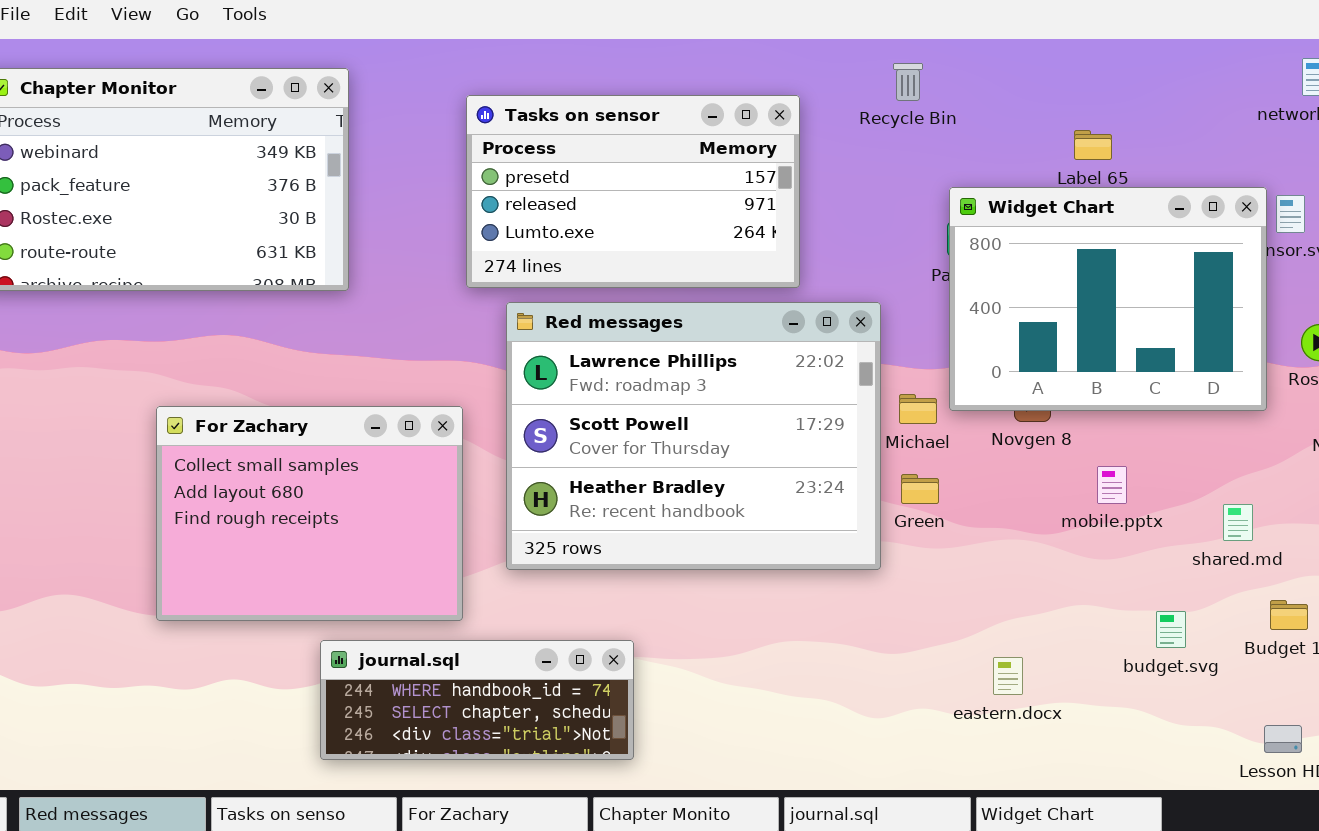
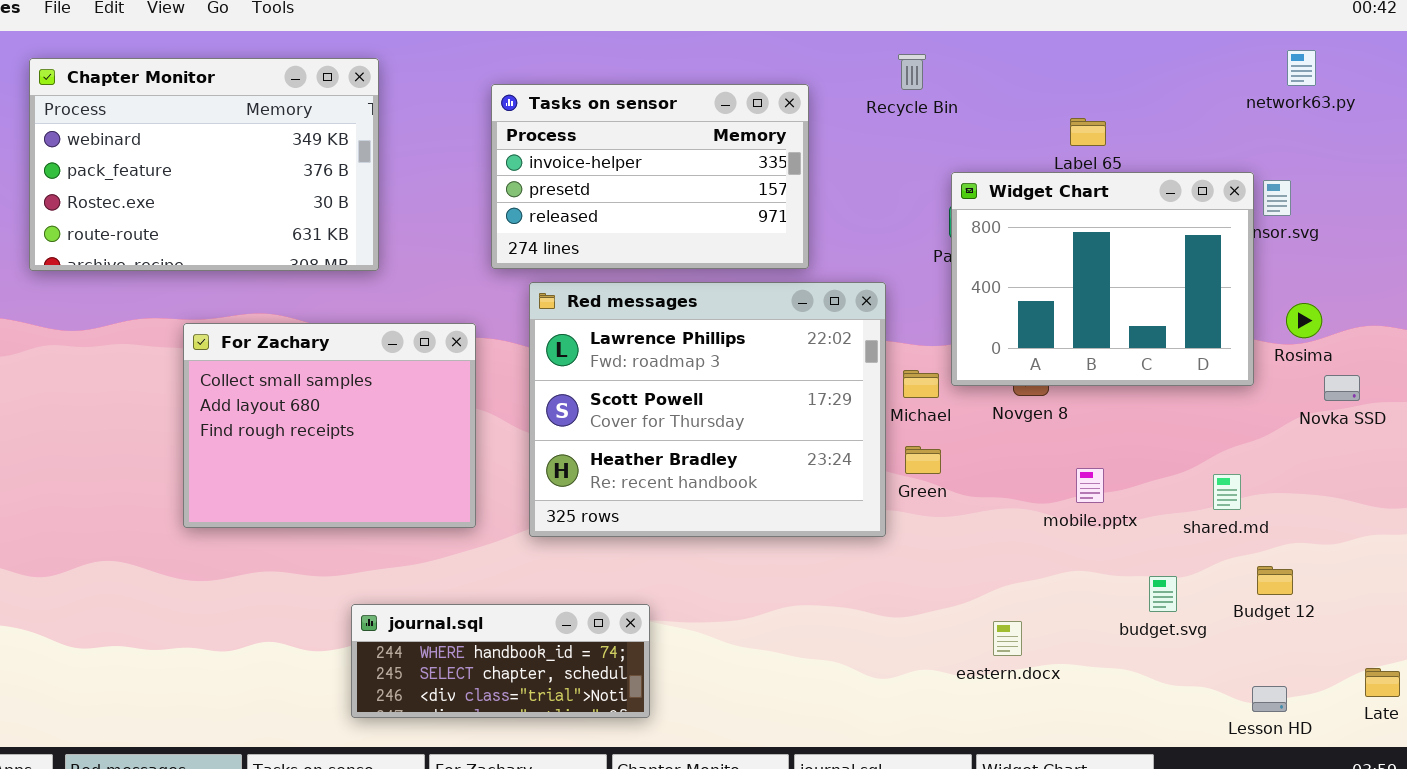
Tasks on sensor: [466,95,800,288] -> [491,84,809,269], scrolled up 1 row
For Zachary: [156,406,463,621] -> [183,323,476,528], moved
mobile.pptx: [1097,466,1127,504] -> [1076,468,1104,503], moved

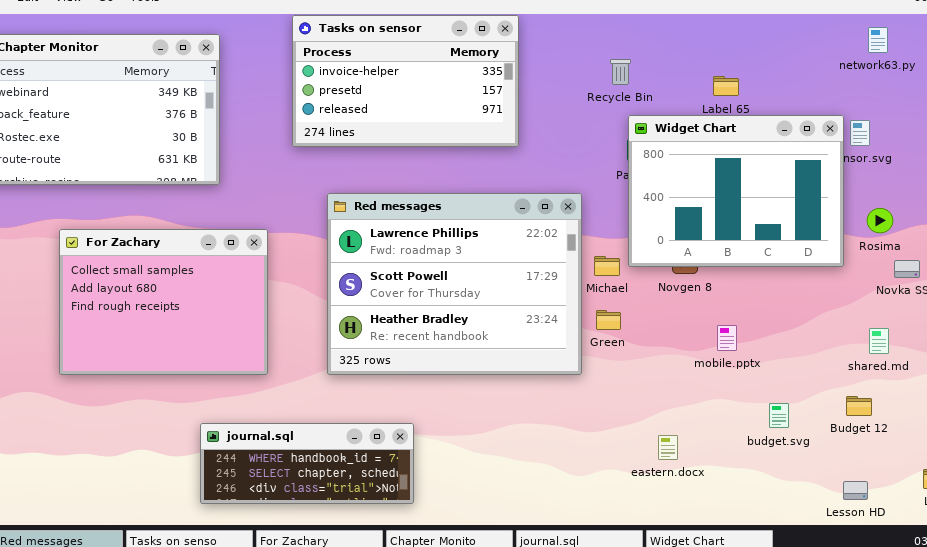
Recycle Bin: [898,54,926,90] -> [610,59,631,85], moved
Tasks on sensor: [491,84,809,269] -> [292,15,519,147], moved
For Zachary: [183,323,476,528] -> [59,229,268,375], moved
shared.md: [1213,474,1241,510] -> [869,328,889,354], moved

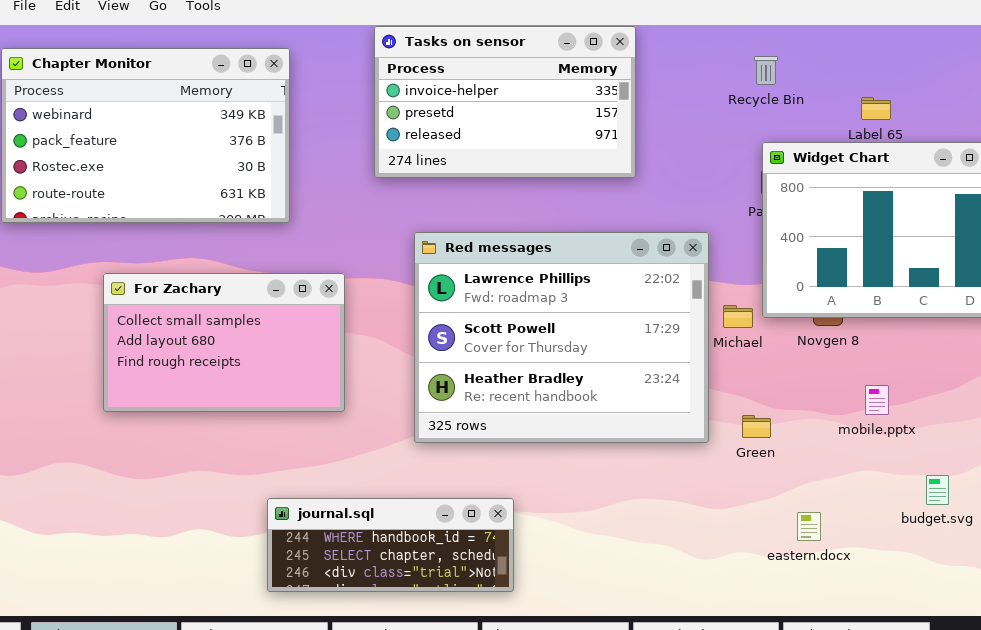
Recycle Bin: [610,59,631,85] -> [754,56,778,85], moved
For Zachary: [59,229,268,375] -> [103,273,345,412], resized
Green: [596,310,621,330] -> [742,415,771,438], moved

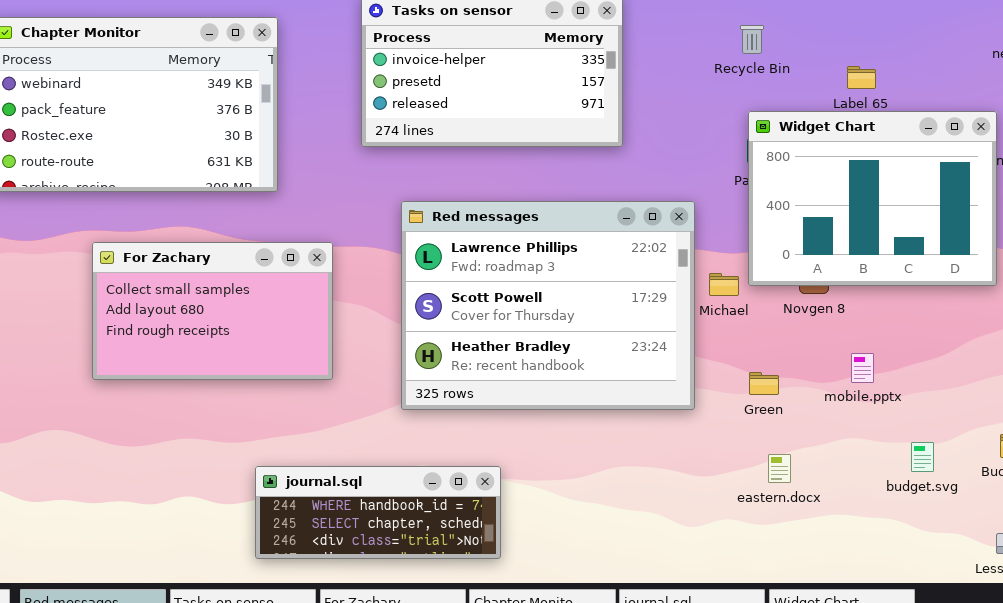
Green: [742,415,771,438] -> [749,372,779,395], moved
eastern.docx: [797,512,821,541] -> [768,454,791,483], moved

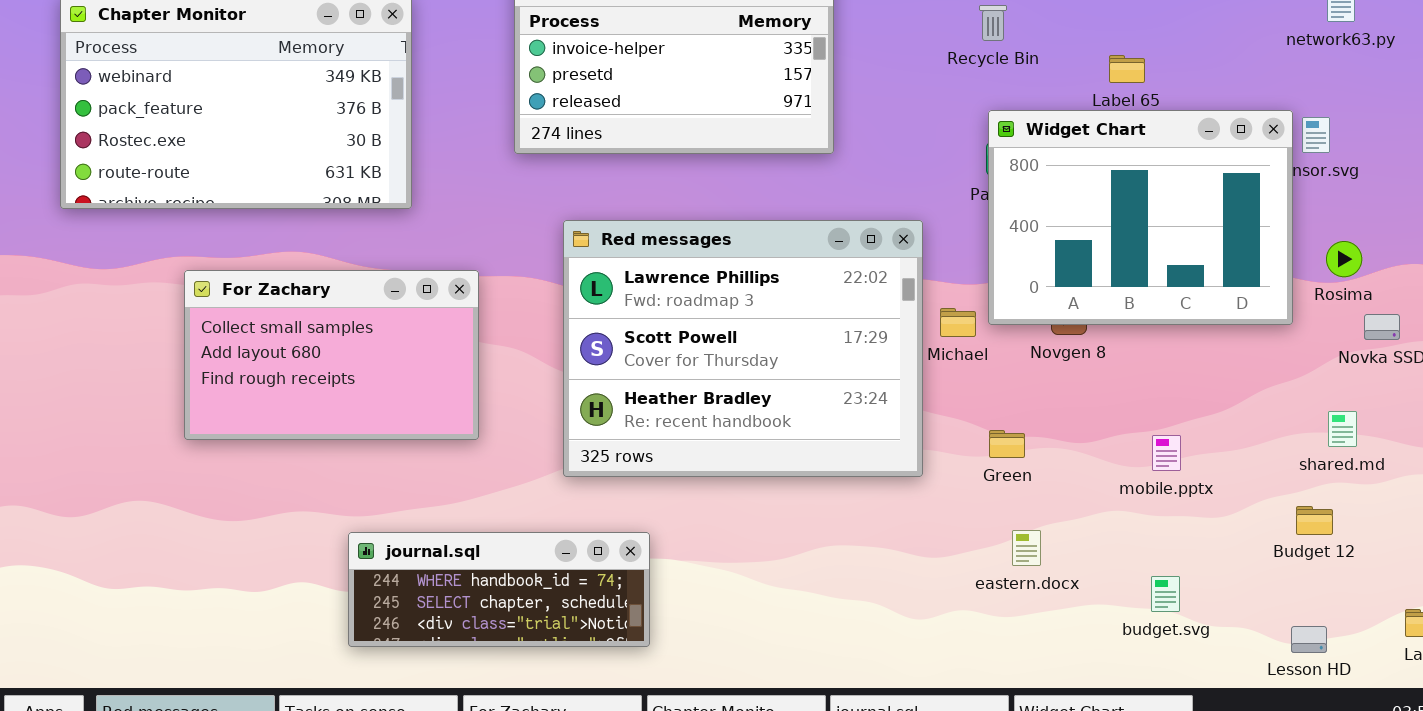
mobile.pptx: [851,353,874,383] -> [1152,435,1181,471], moved
budget.svg: [911,442,934,472] -> [1151,576,1180,612], moved
journal.sql: [255,466,501,559] -> [348,532,650,647], moved

